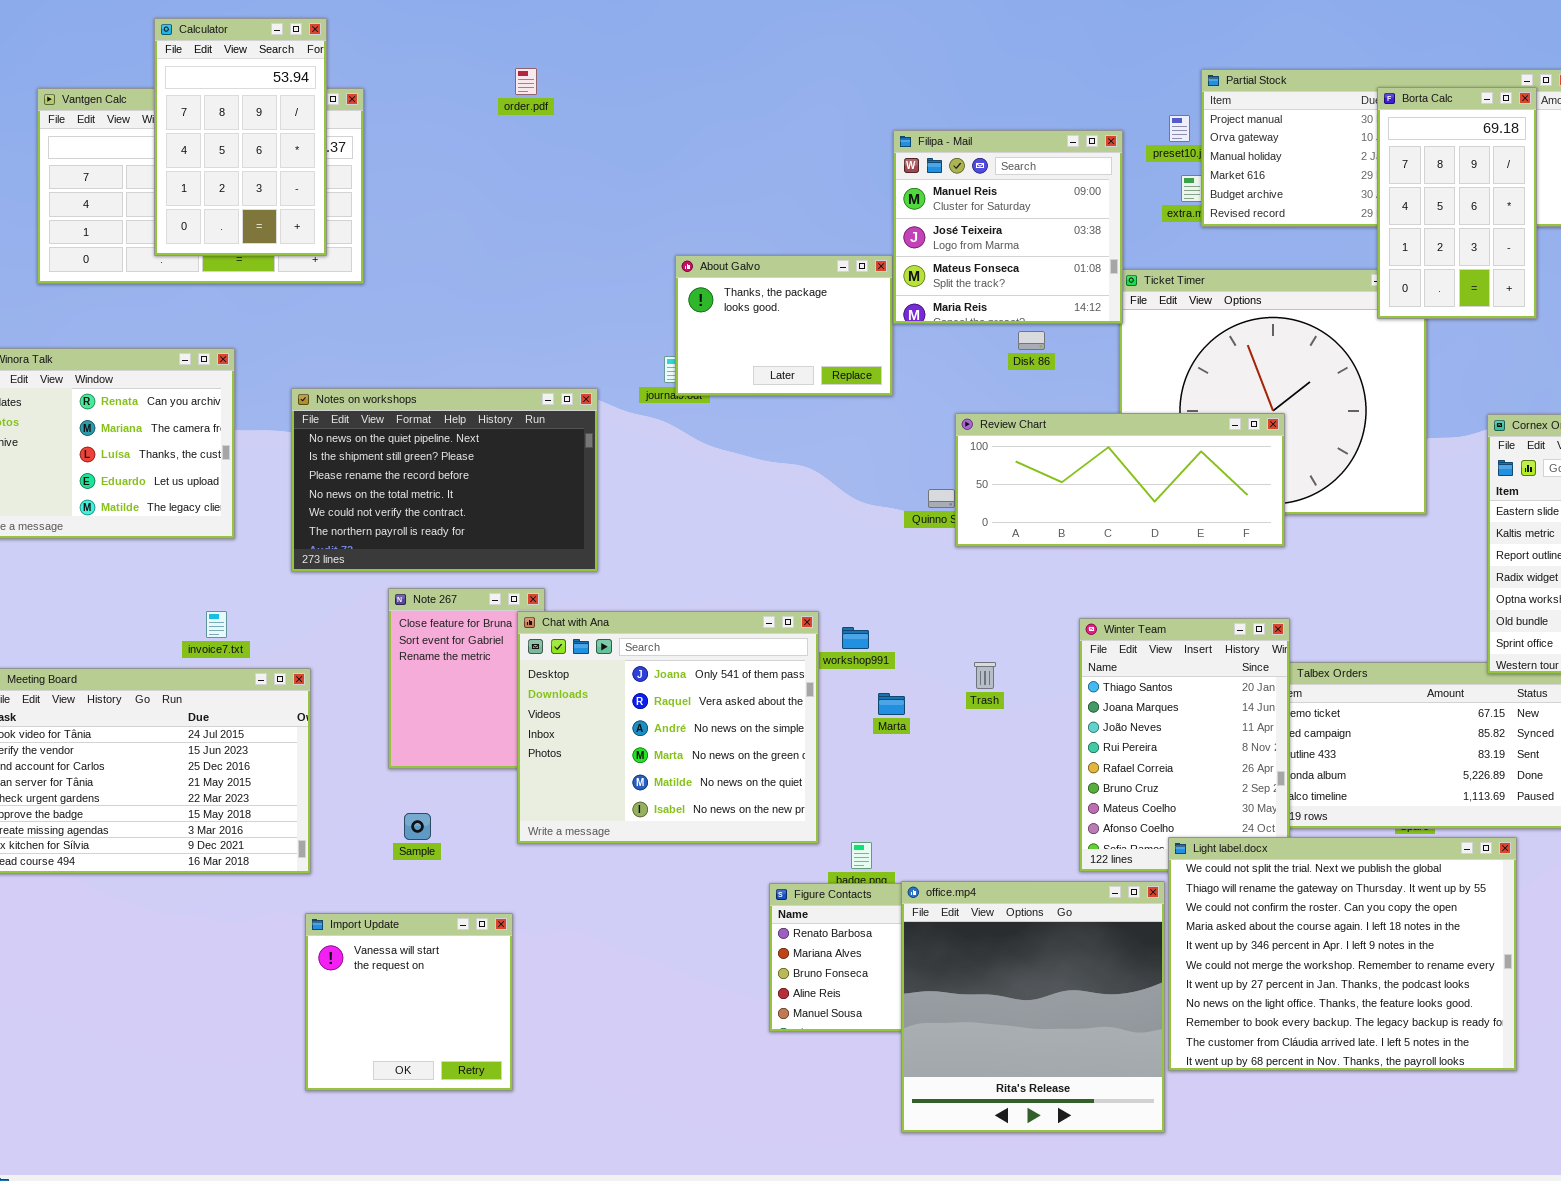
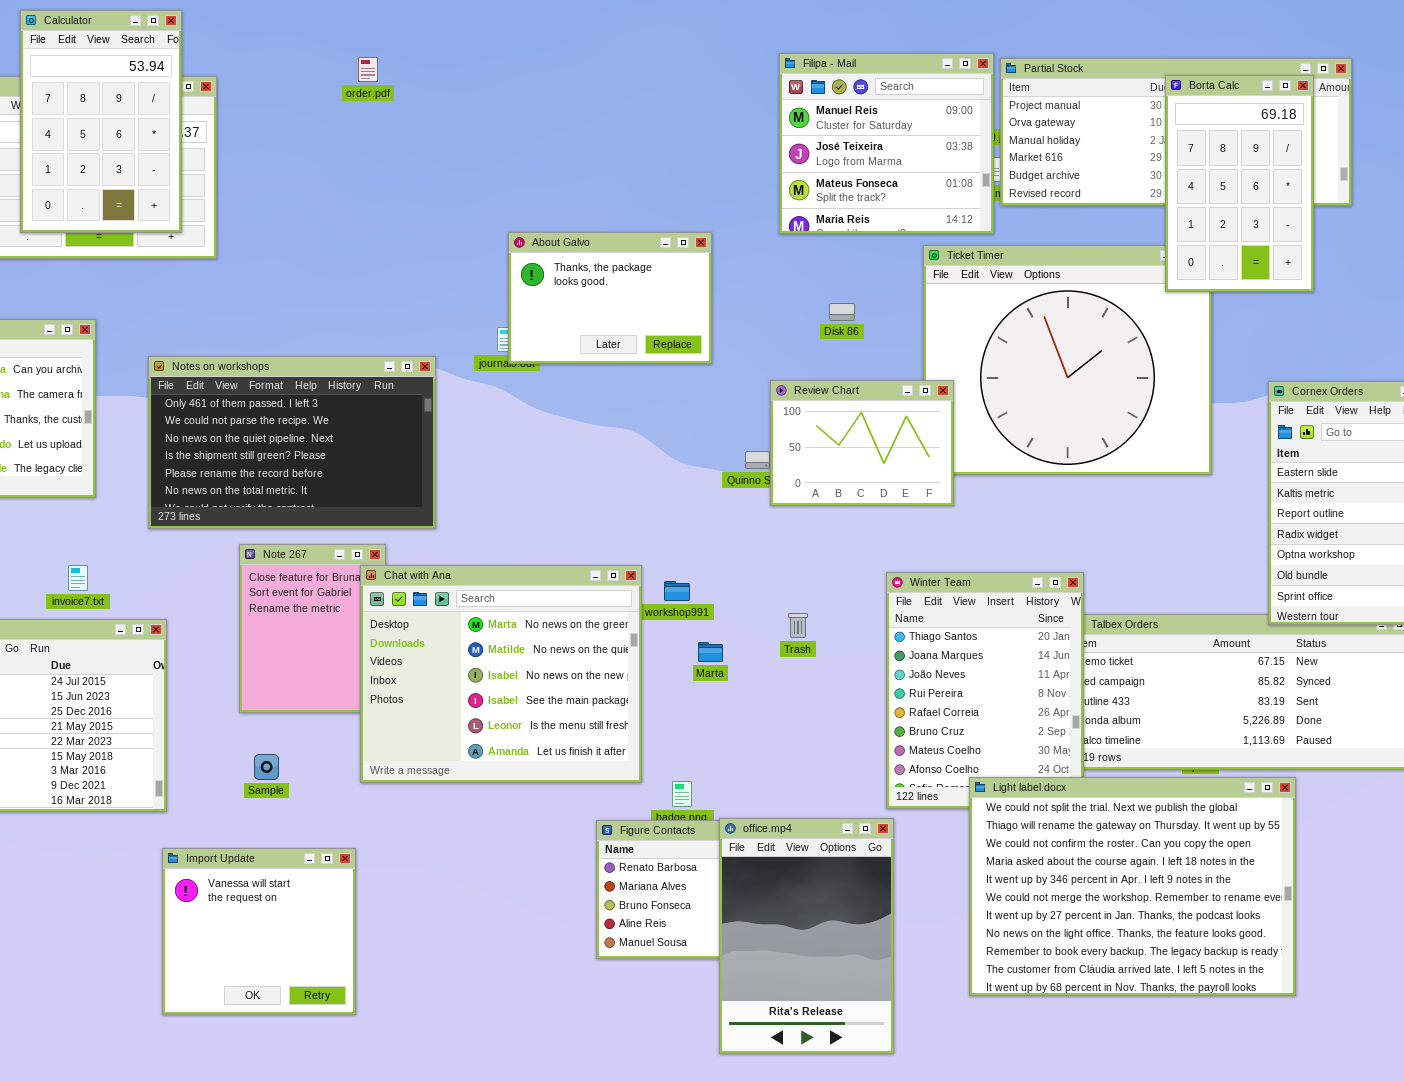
Filipa - Mail: [893,130,1123,324] -> [779,53,994,234], moved
Notes on workshops: [291,388,598,572] -> [148,356,436,529], scrolled up 2 rows
Review Chart: [955,413,1285,547] -> [770,380,954,506], resized
Chat with Ana: [517,611,819,844] -> [360,565,642,783], scrolled down 3 rows
office.mp4: [901,881,1165,1133] -> [719,818,894,1054], resized

